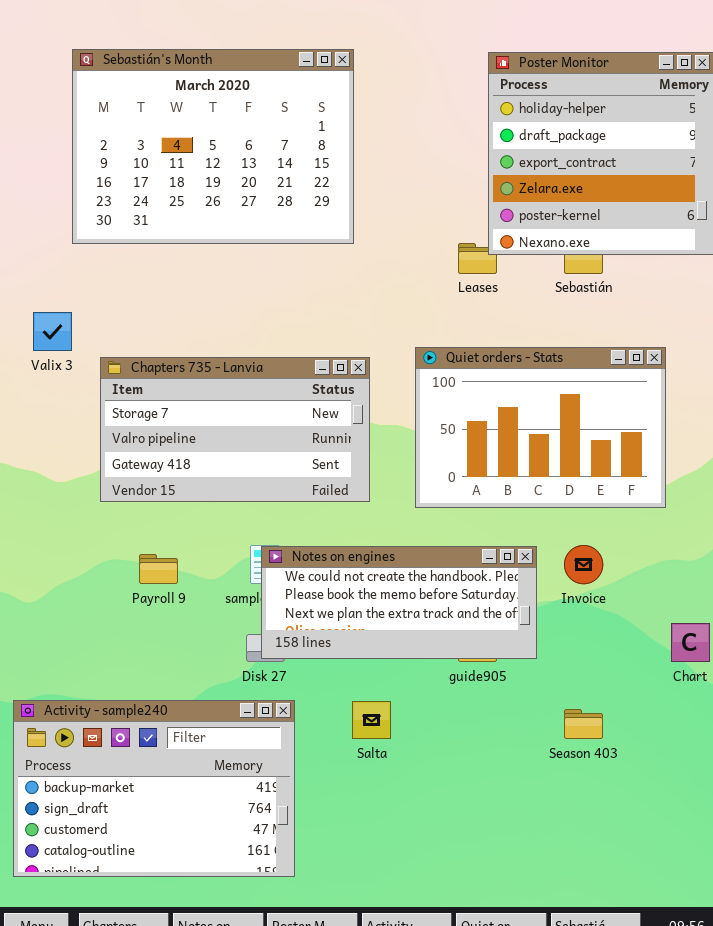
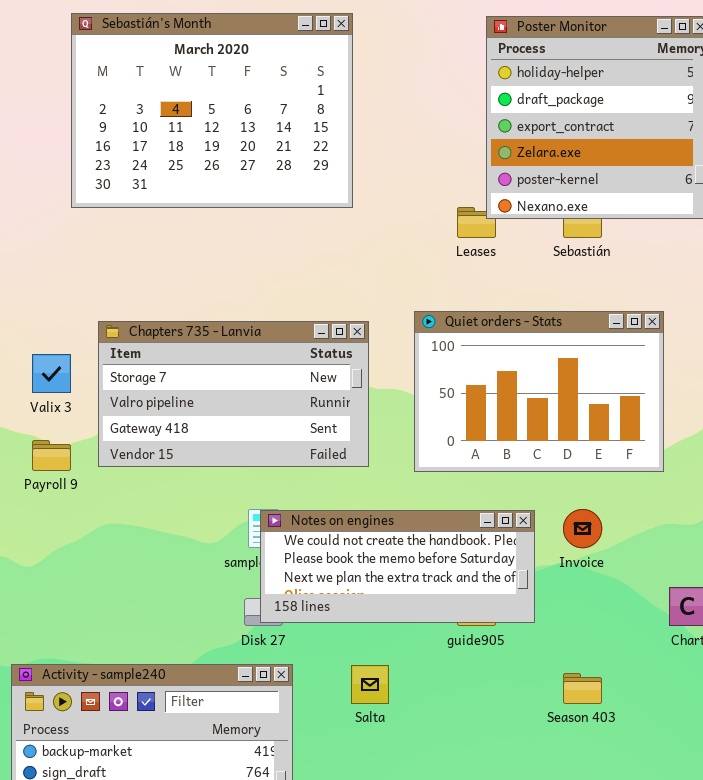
Valix 3: [33,312,72,351] -> [32,354,71,393], moved
Payroll 9: [139,554,178,584] -> [32,440,71,471], moved

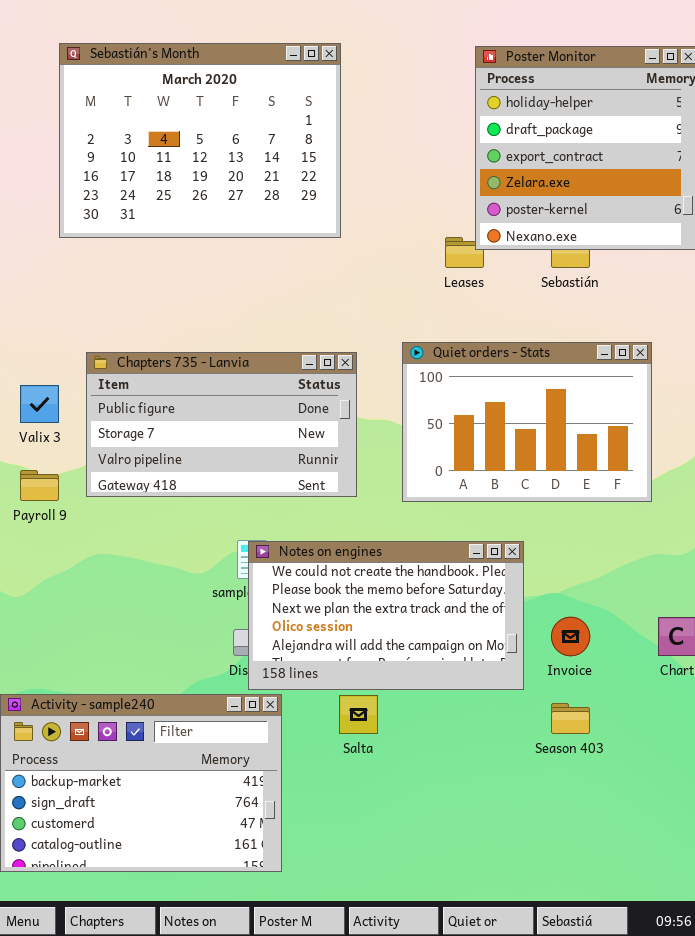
Chapters 735 - Lanvia: [98,321,369,467] -> [86,352,357,497], scrolled up 1 row
Invoice: [563,509,602,548] -> [551,617,590,656], moved
Notes on engines: [260,510,535,623] -> [248,541,524,690], resized

